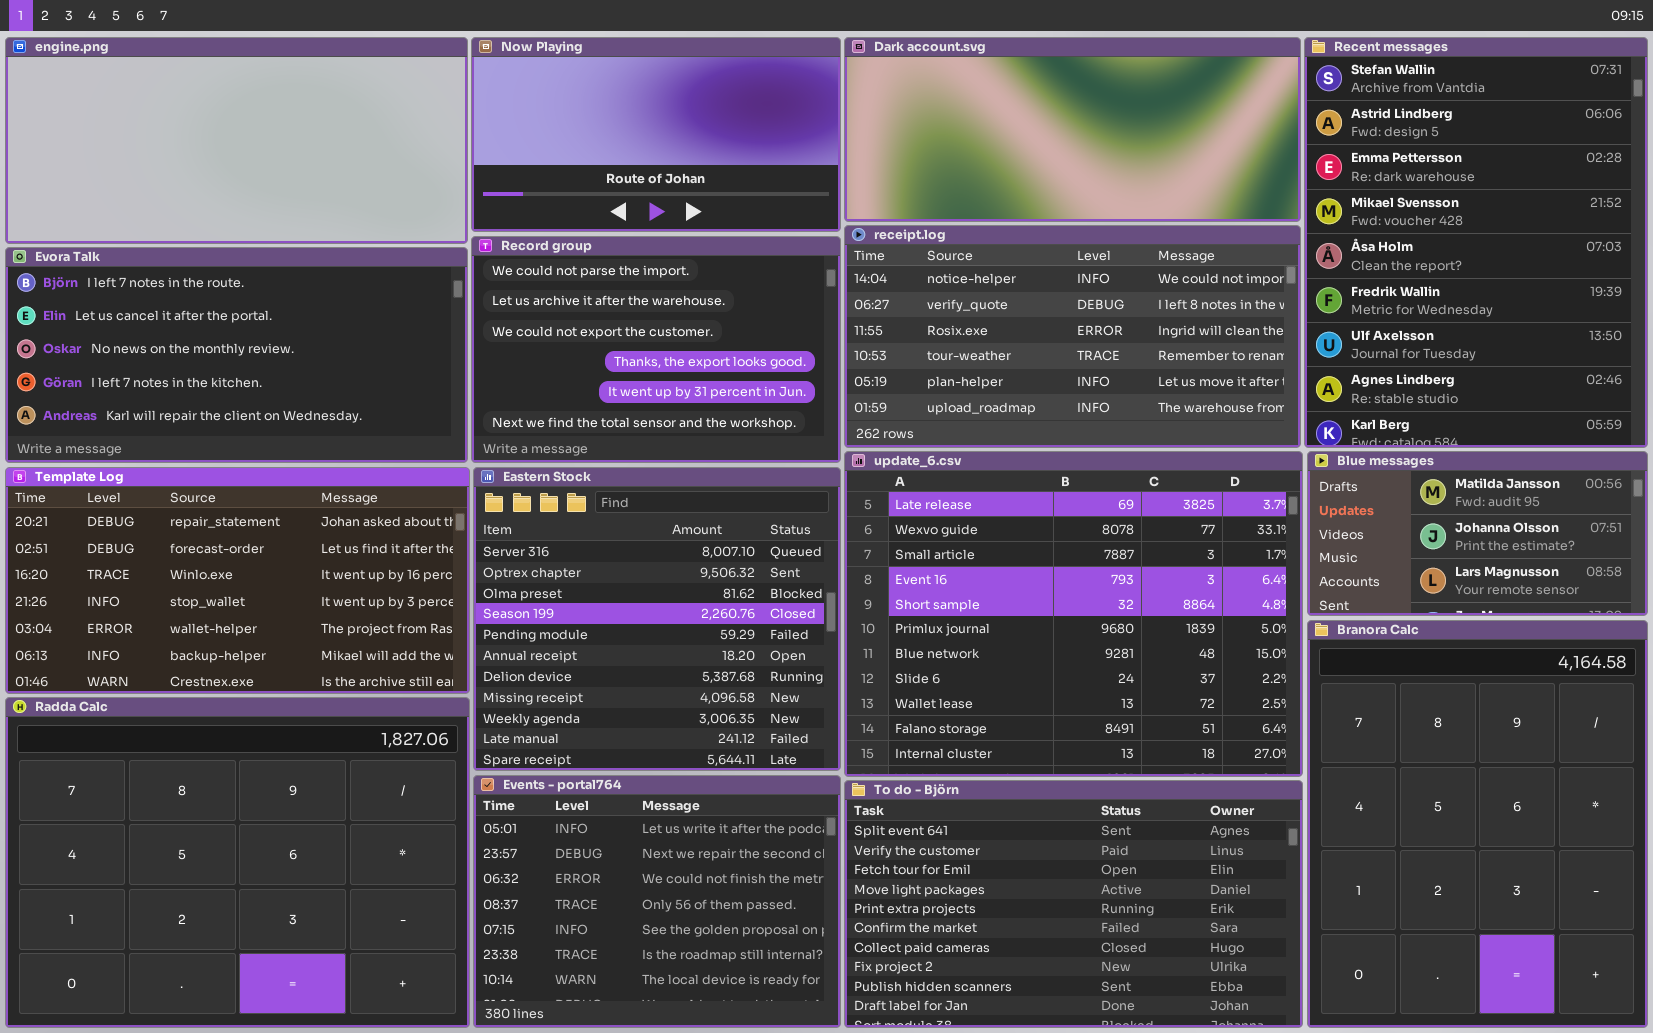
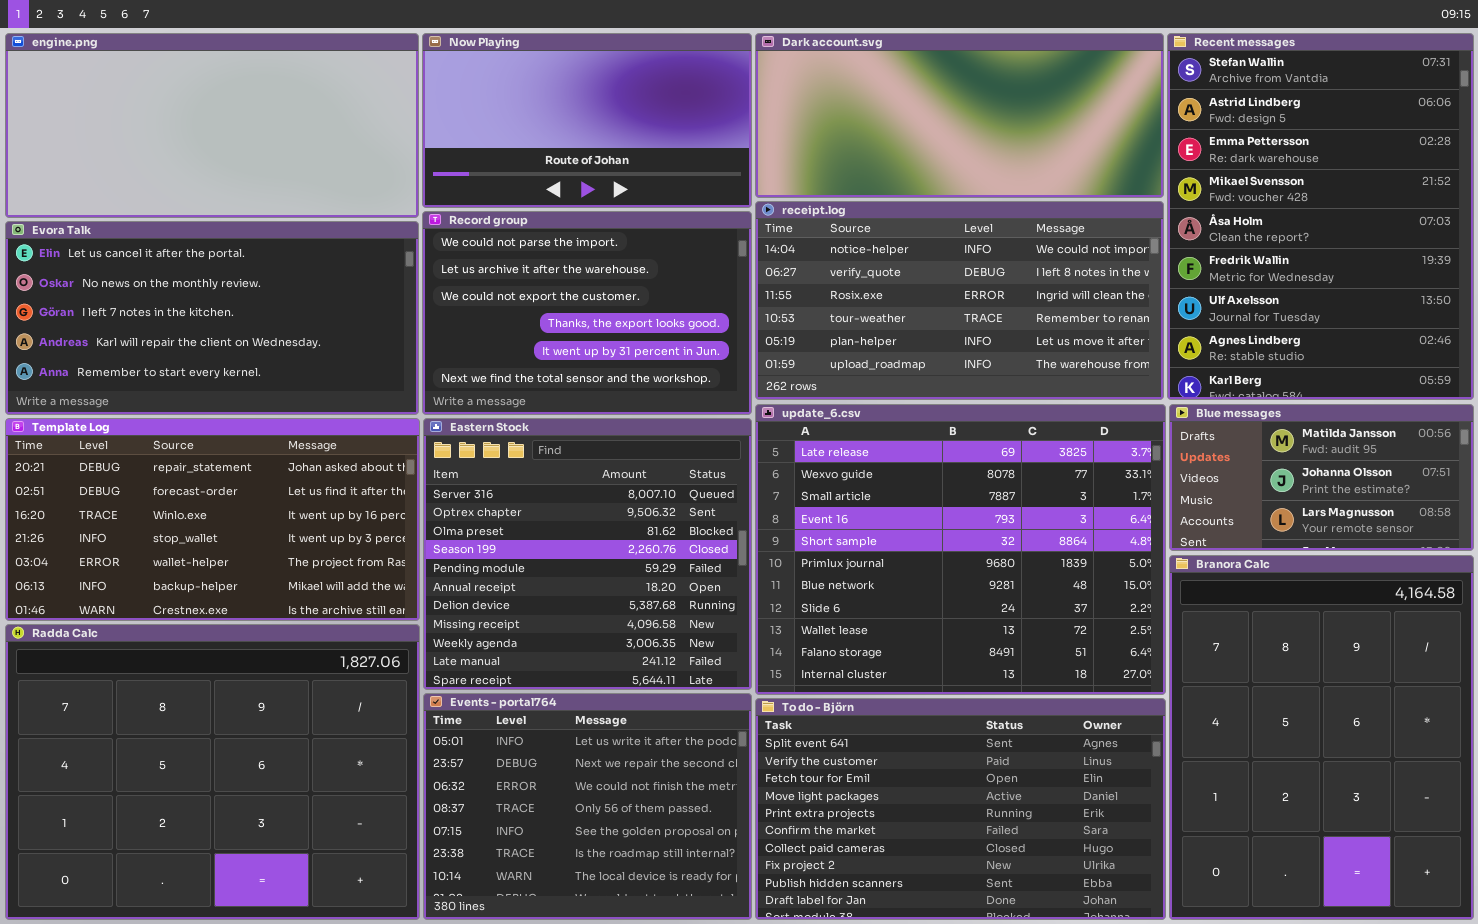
Evora Talk: [5,247,468,463] -> [5,221,419,415], scrolled down 1 row

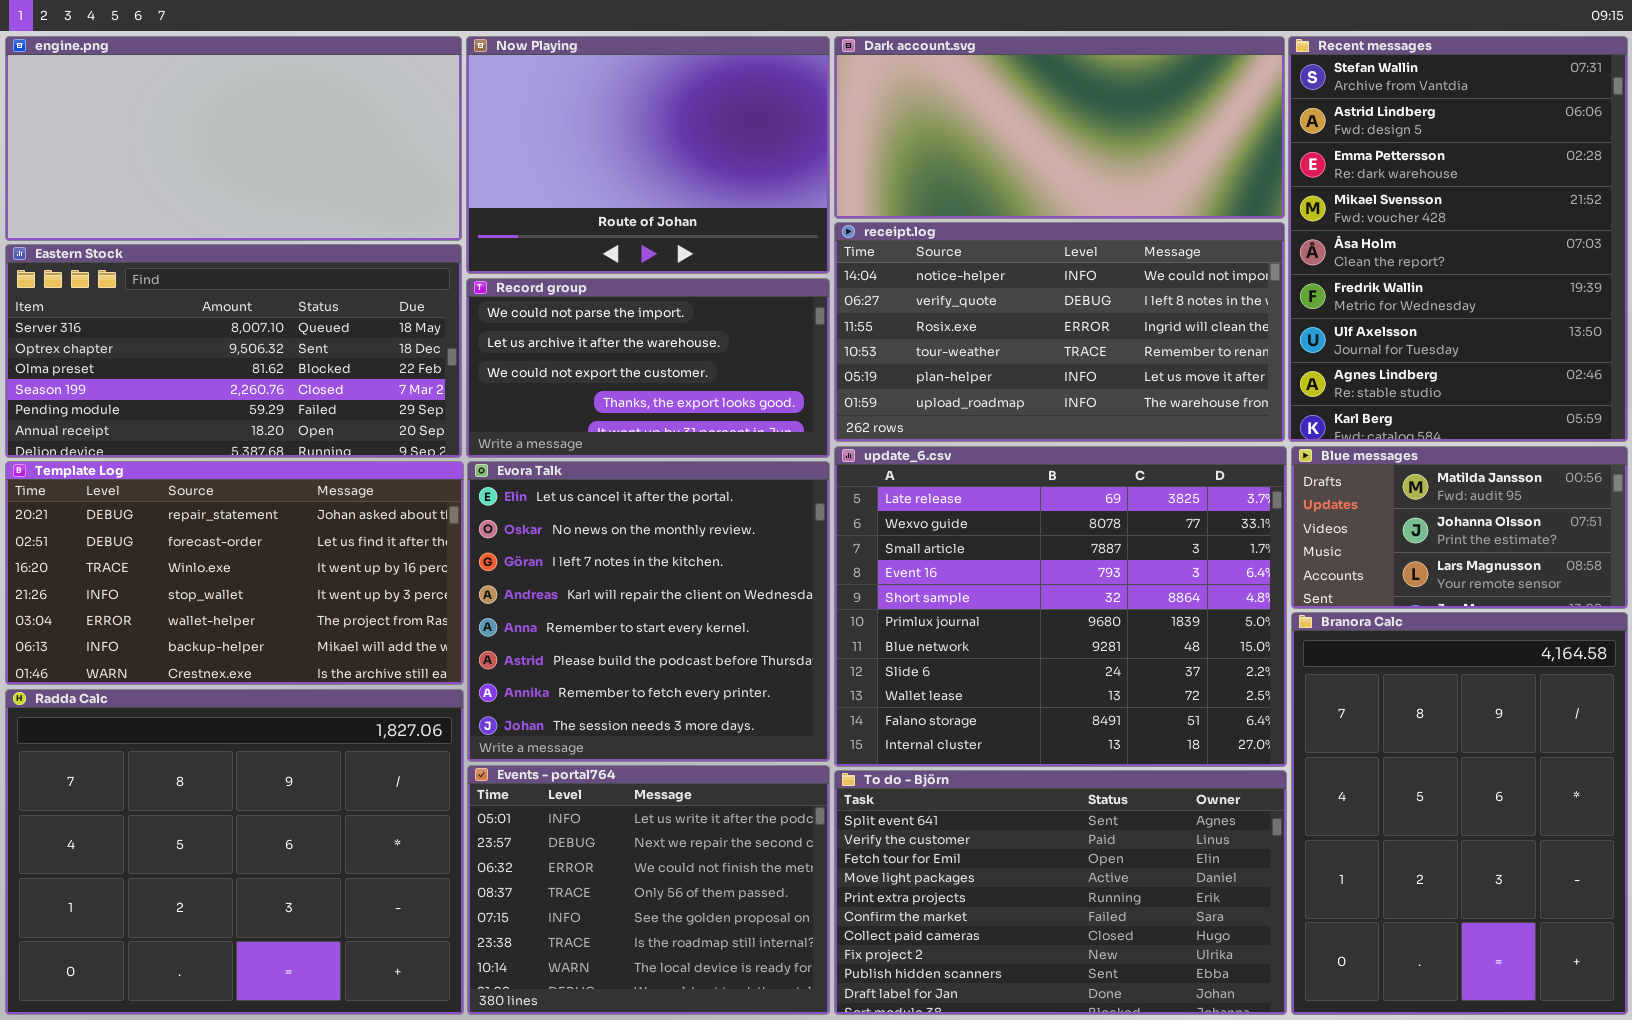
Now Playing: [422,33,752,208] -> [466,36,830,274], resized
Record group: [422,211,752,415] -> [466,278,830,458], resized
Evora Talk: [5,221,419,415] -> [467,461,830,762], moved, resized
Eastern Stock: [423,418,752,690] -> [5,244,462,458], moved, resized

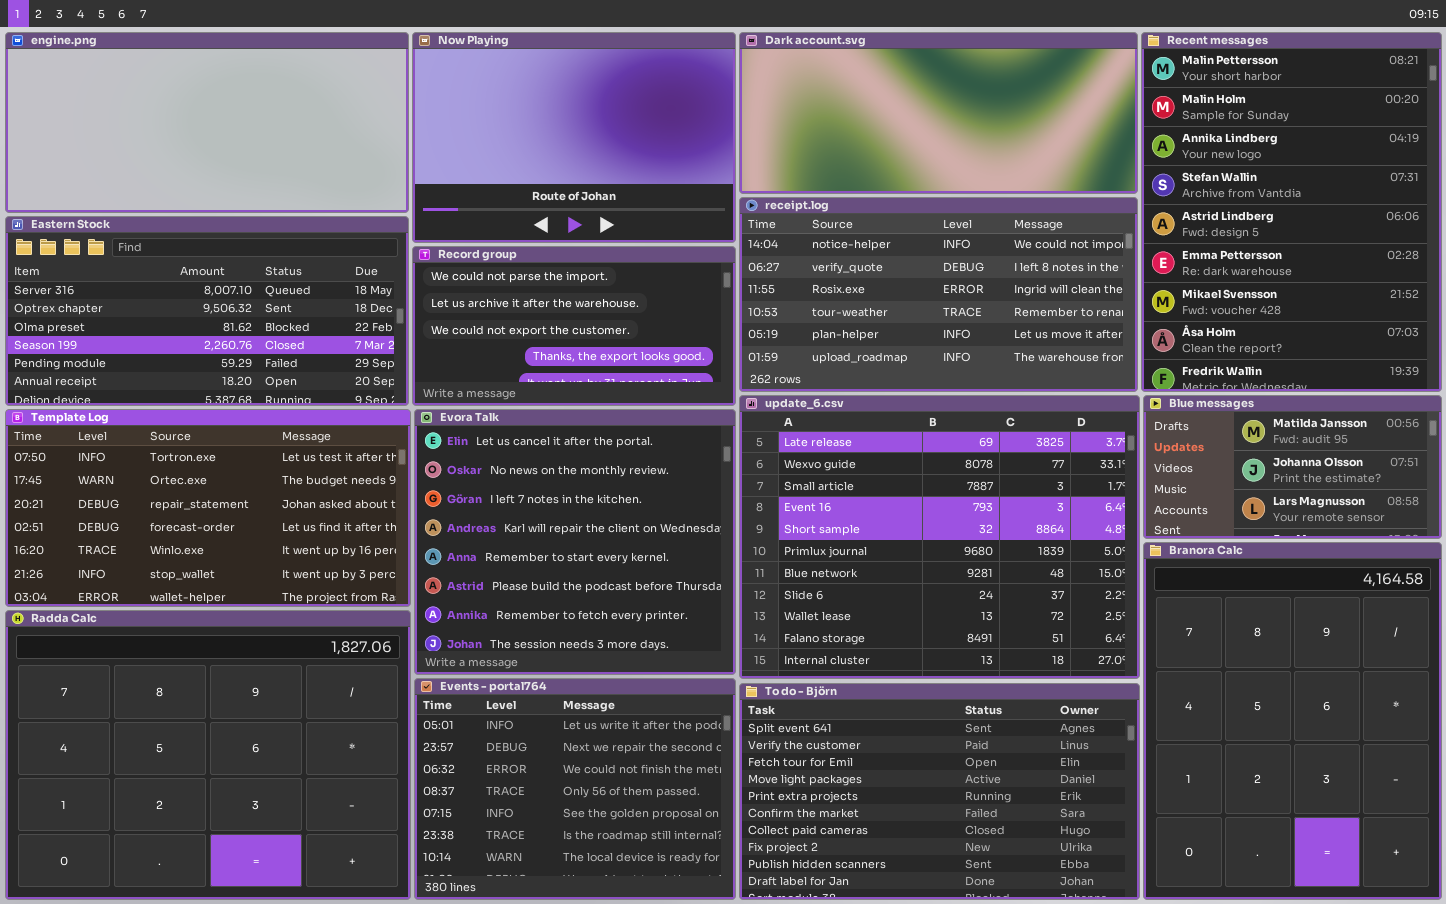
Recent messages: [1288,36,1628,442] -> [1141,32,1442,392], scrolled up 3 rows
Template Log: [5,461,464,685] -> [5,409,411,607], scrolled up 2 rows

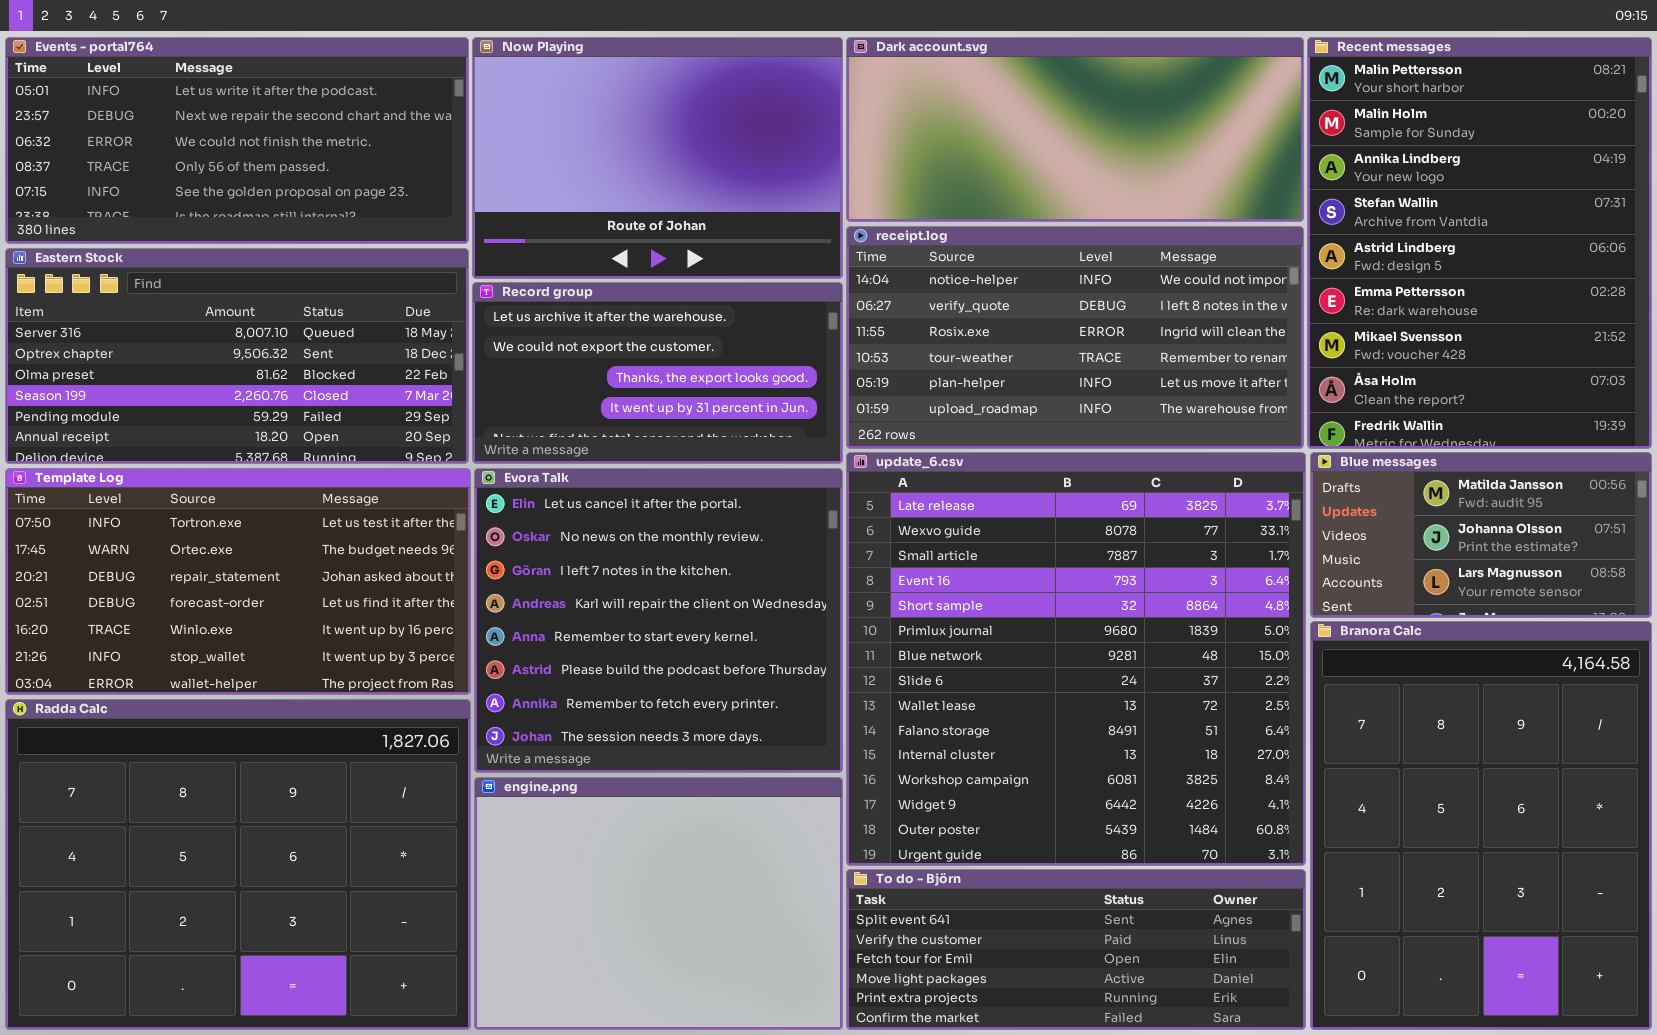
engine.png: [5,32,409,213] -> [474,777,843,1030], moved, resized
Record group: [412,246,736,406] -> [472,282,843,464], scrolled down 1 row
update_6.csv: [739,395,1140,679] -> [846,452,1306,866], resized
Events - portal764: [414,678,736,900] -> [5,37,469,244], moved, resized
To do - Björn: [739,683,1140,900] -> [846,869,1306,1030], resized

